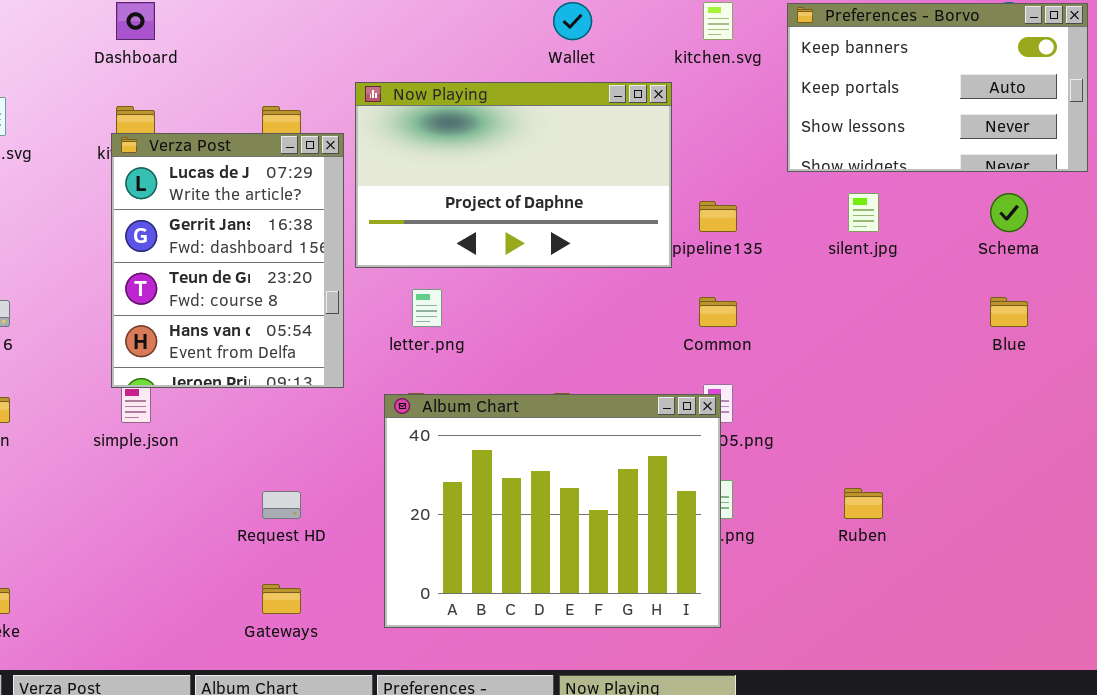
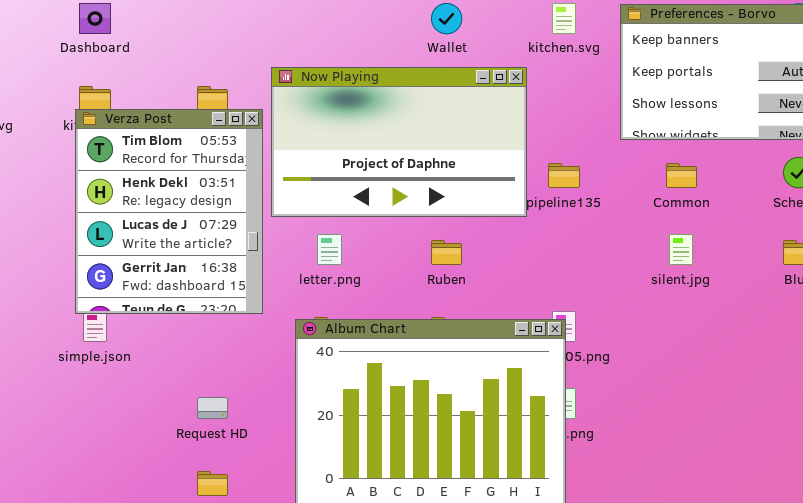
Verza Post: [111,133,344,388] -> [75,109,263,314], scrolled up 2 rows
silent.jpg: [848,193,879,232] -> [669,234,693,265], moved
Common: [699,297,737,327] -> [666,163,697,188], moved
Ruben: [844,488,883,519] -> [431,240,462,265], moved

